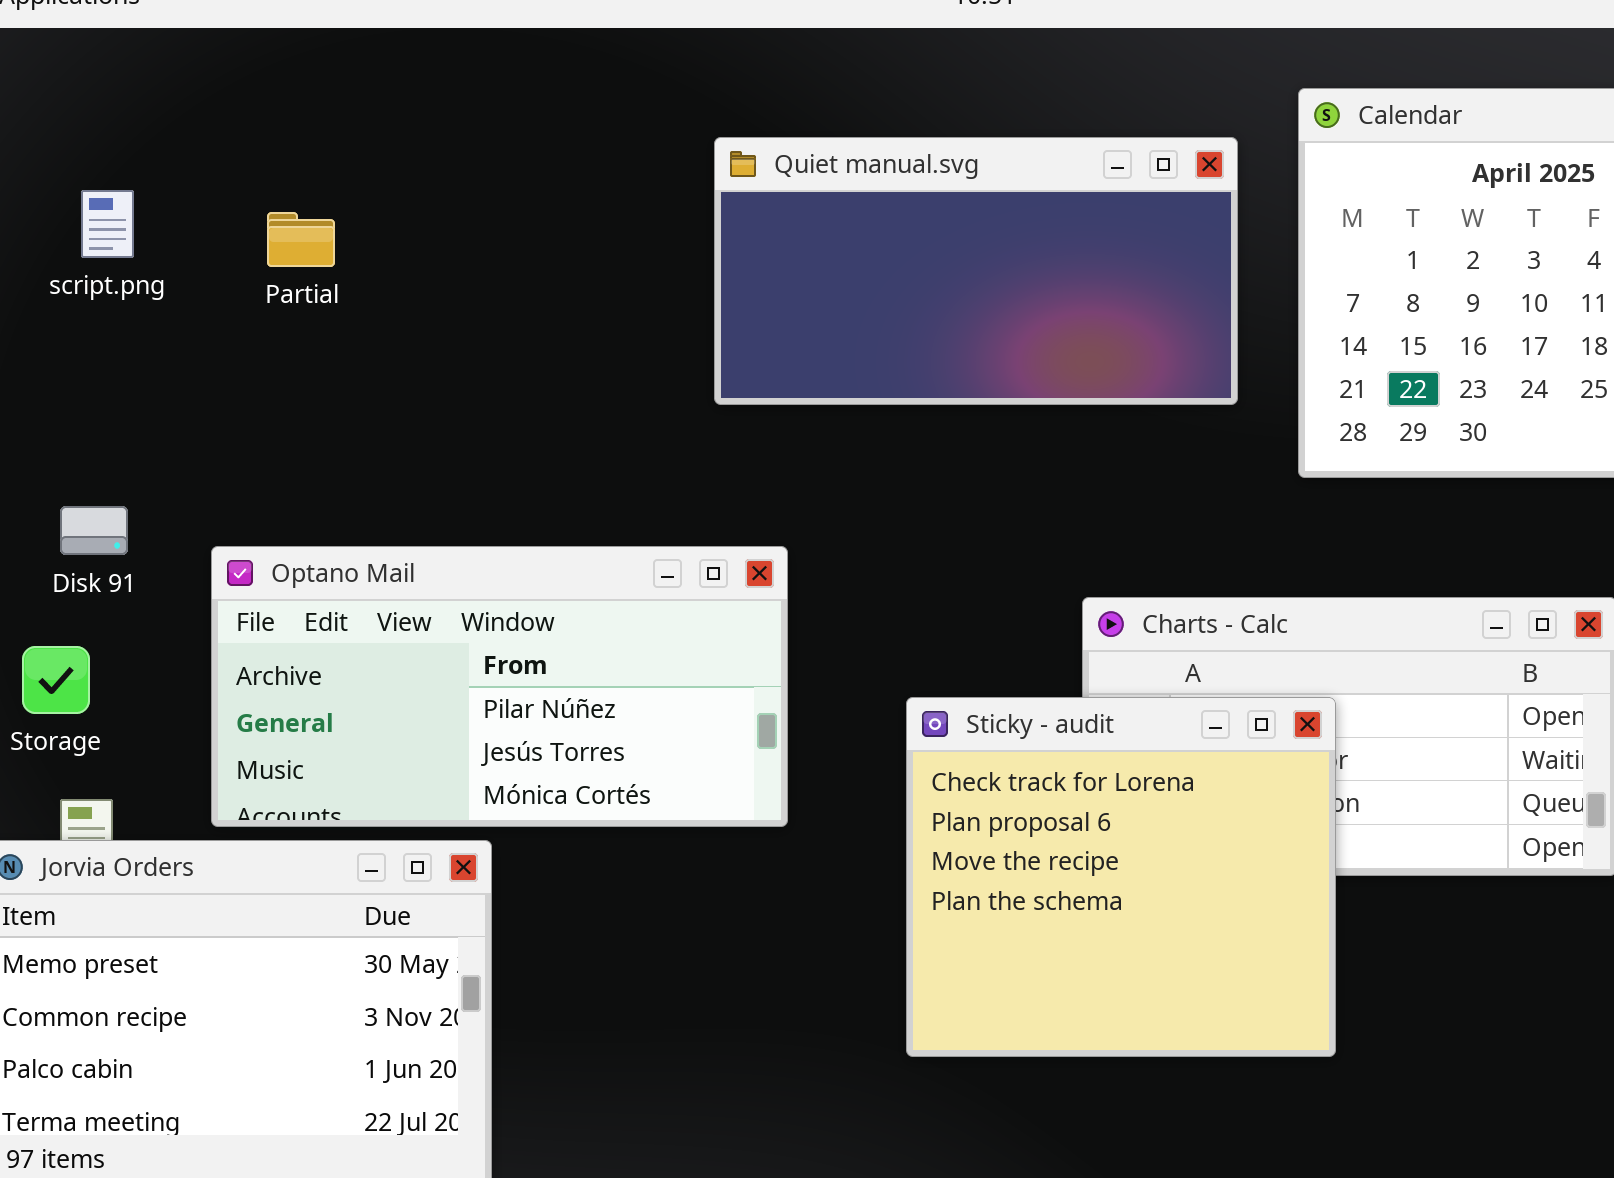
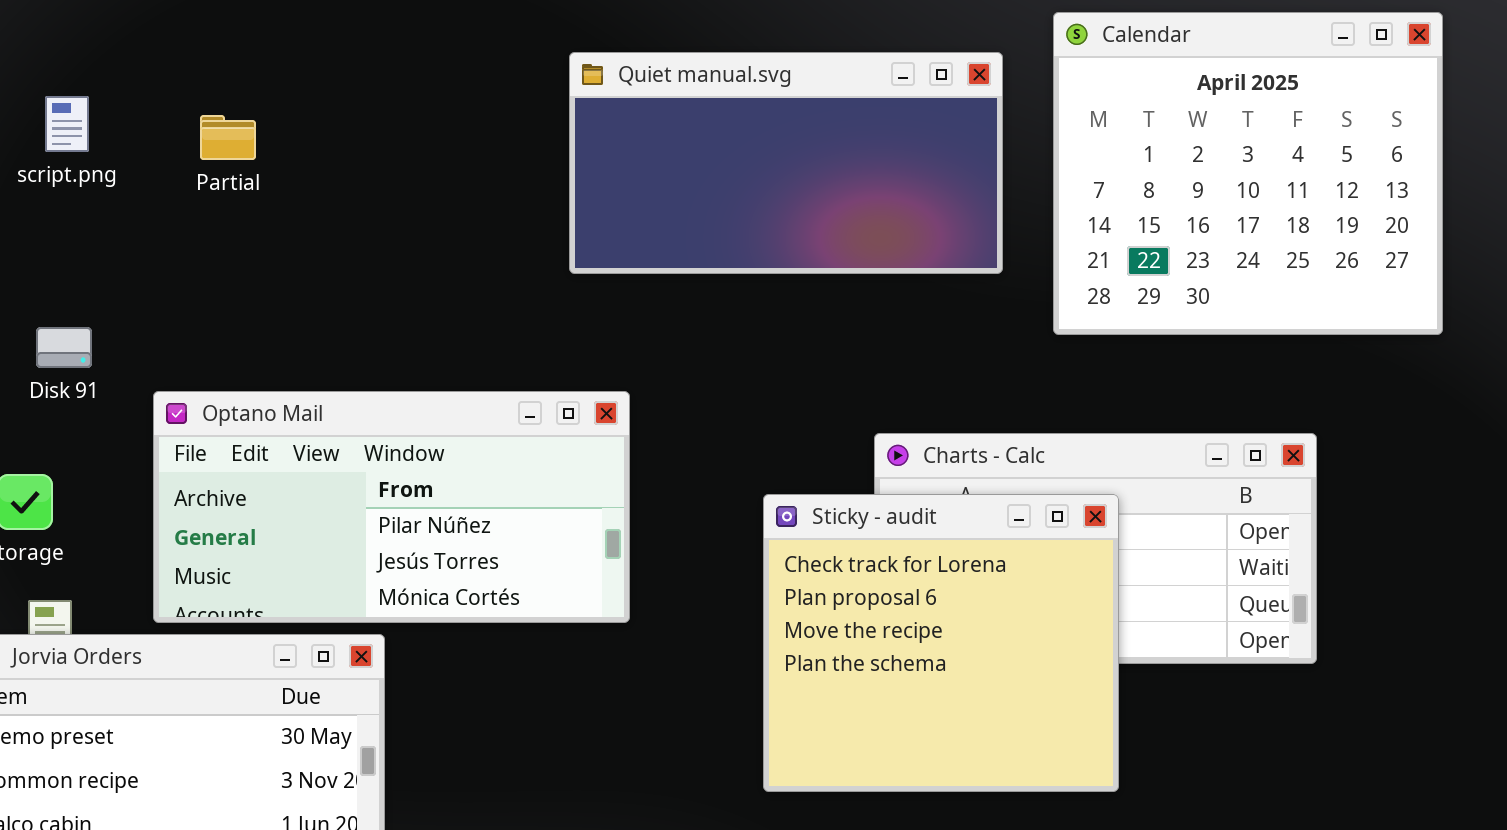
Disk 91: [60,506,128,555] -> [36,327,92,368], moved
Sticky - audit: [906,697,1336,1057] -> [763,494,1119,792], moved

